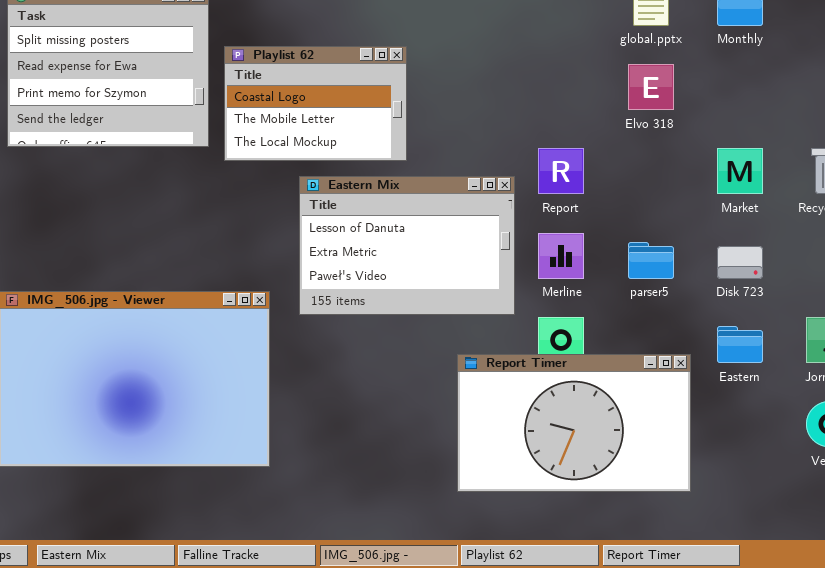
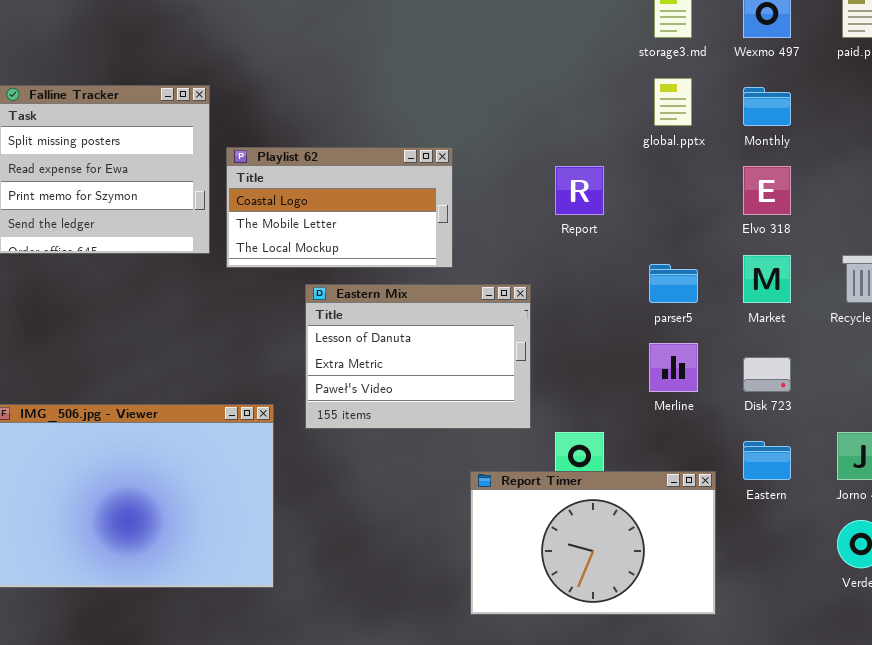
Playlist 62: [224,46,407,161] -> [226,147,453,268], resized
Elvo 318: [628,64,674,110] -> [743,166,791,215], moved
Report: [538,148,584,194] -> [555,166,604,215], moved
Merline: [538,233,584,279] -> [649,343,698,392], moved
parser5: [628,242,674,279] -> [649,264,698,303], moved

